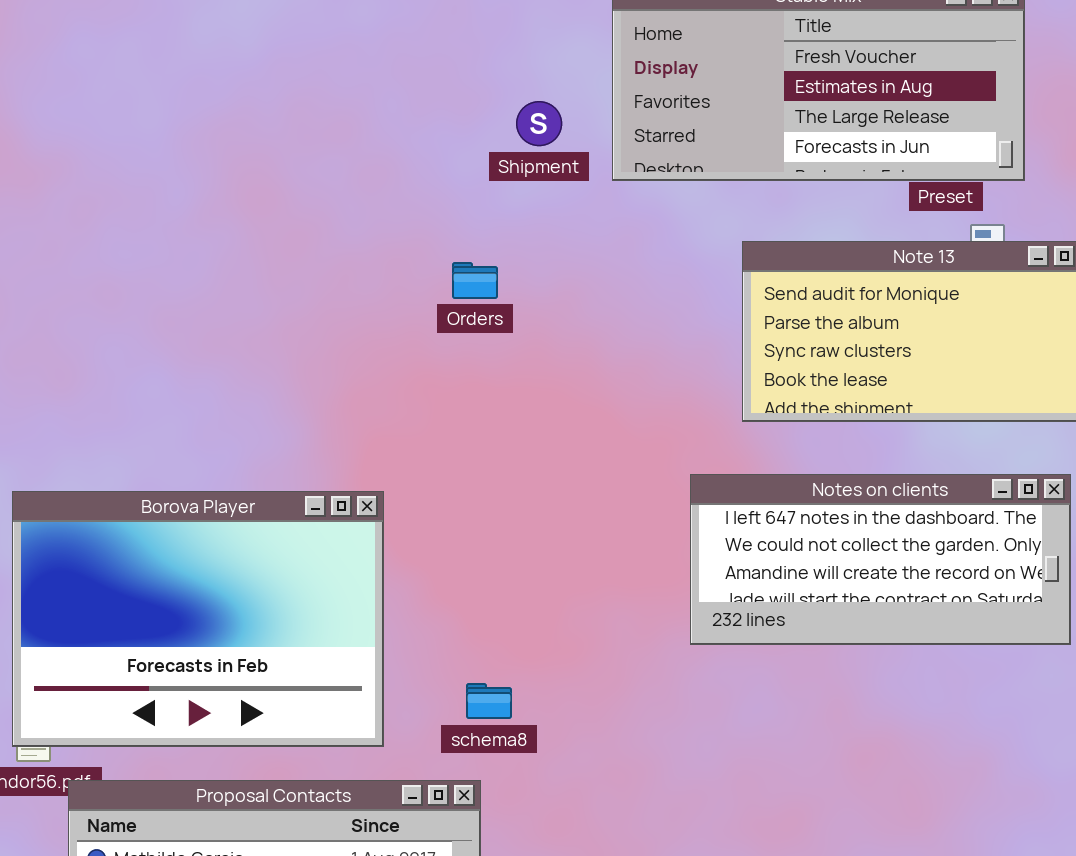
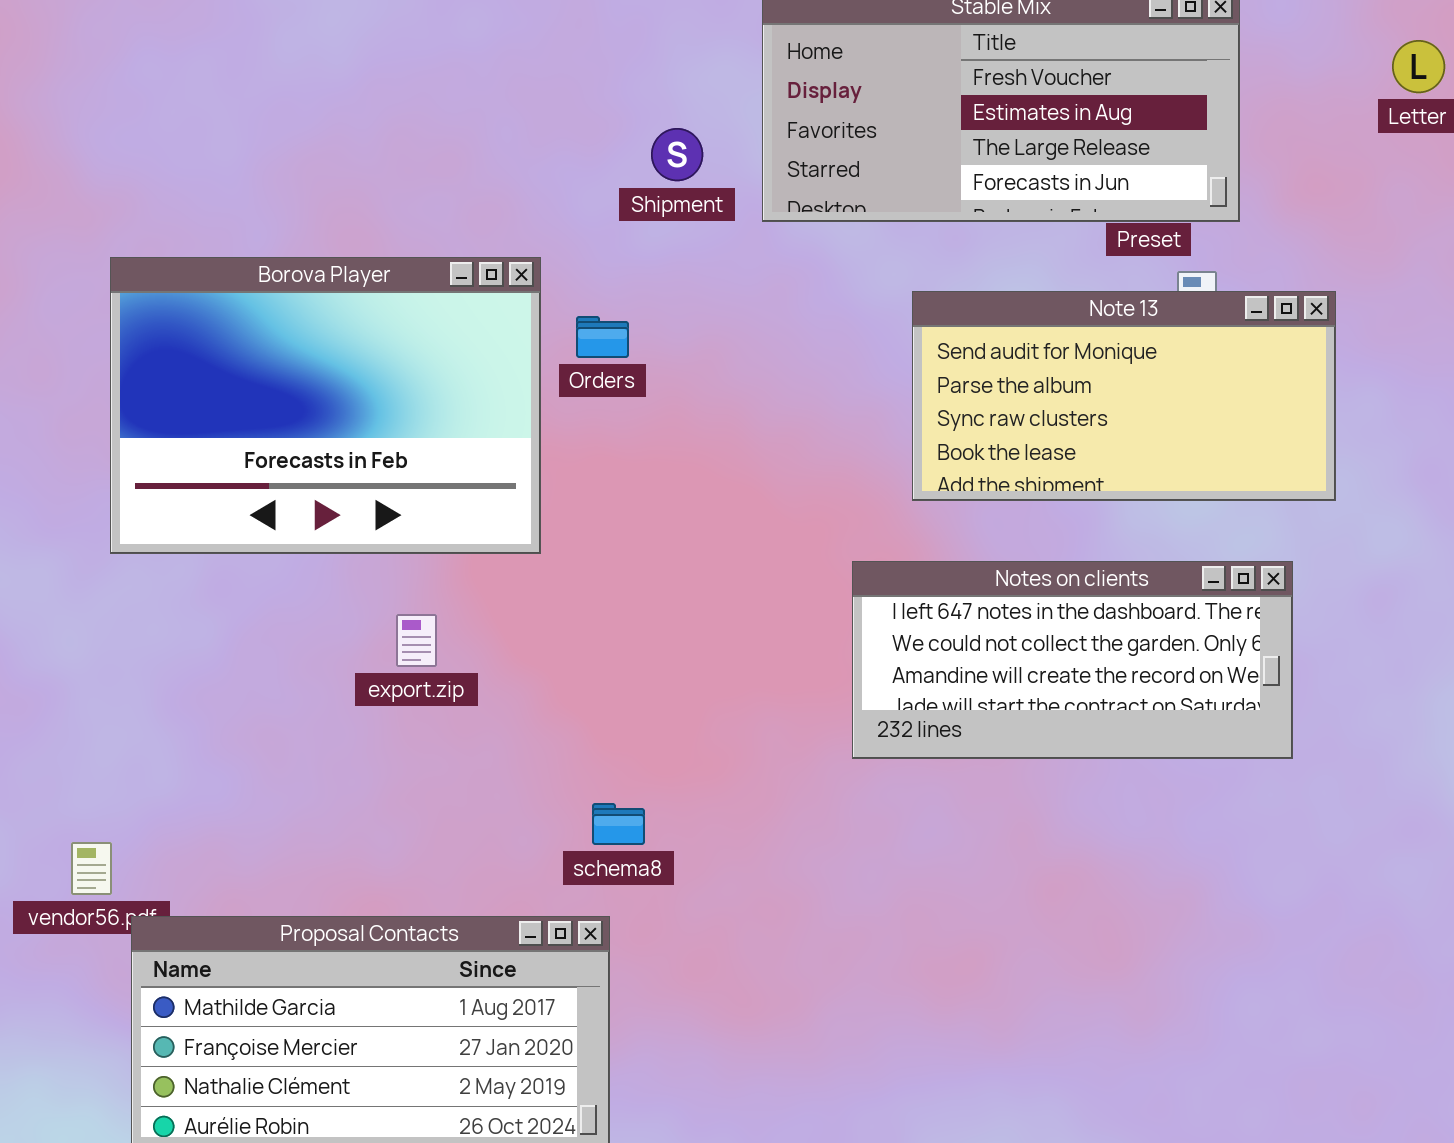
Borova Player: [12,491,384,747] -> [110,257,541,554], moved

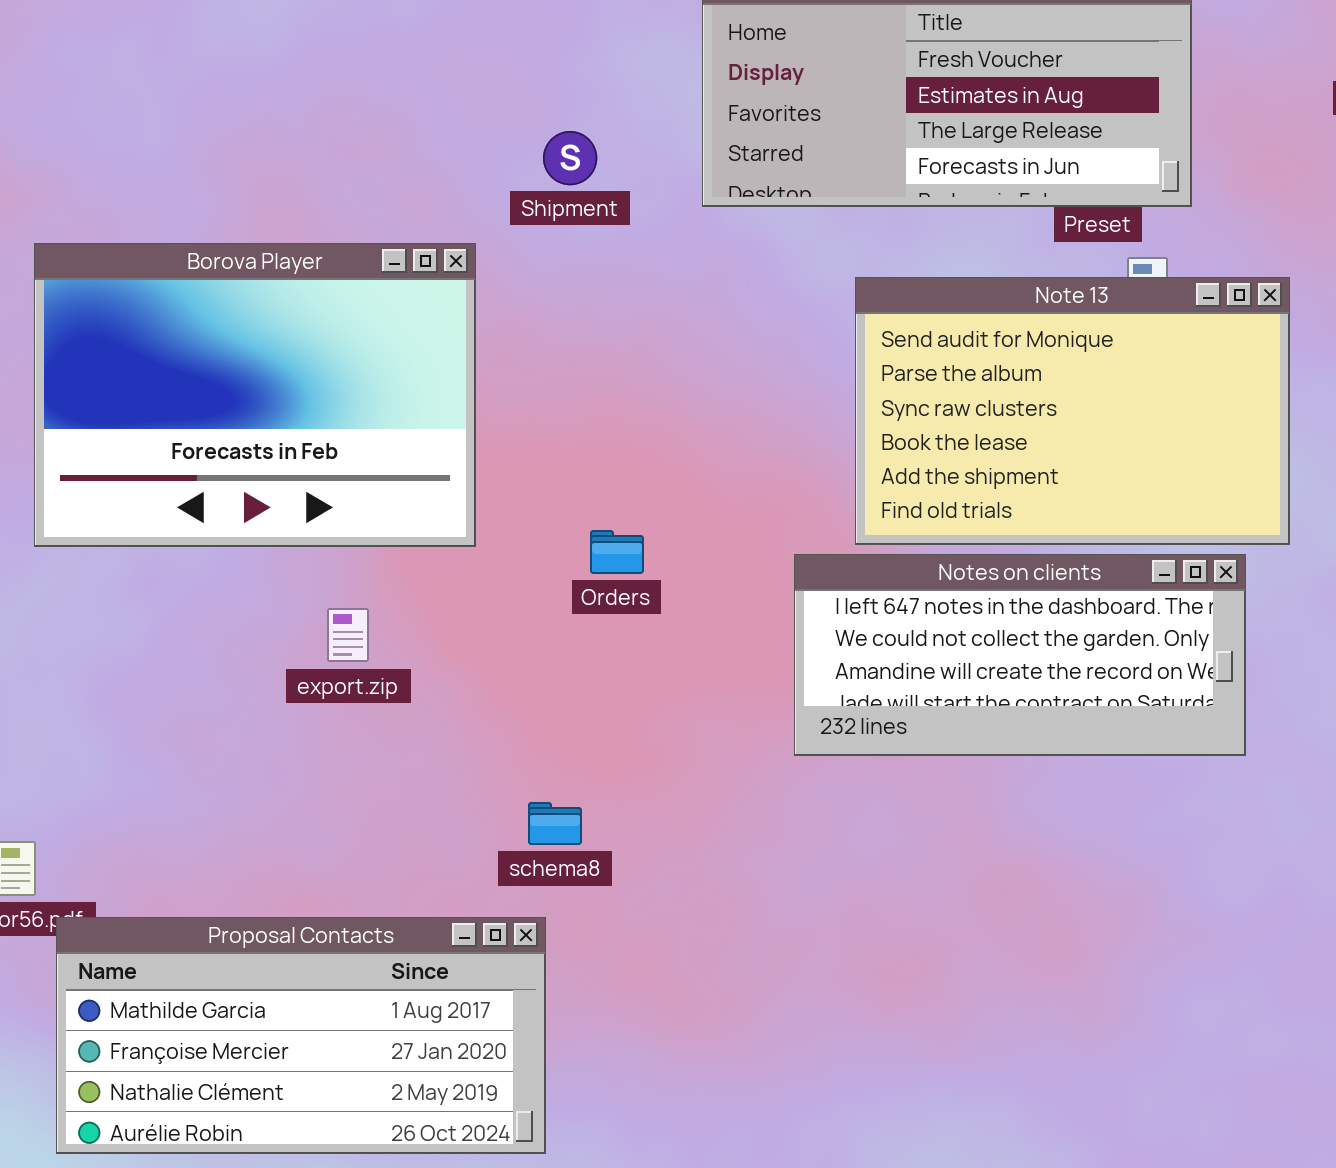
Shipment: [651,128,703,181] -> [543,131,597,185], moved
Note 13: [912,291,1336,501] -> [855,277,1290,545], resized
Orders: [576,316,629,358] -> [590,530,644,574], moved

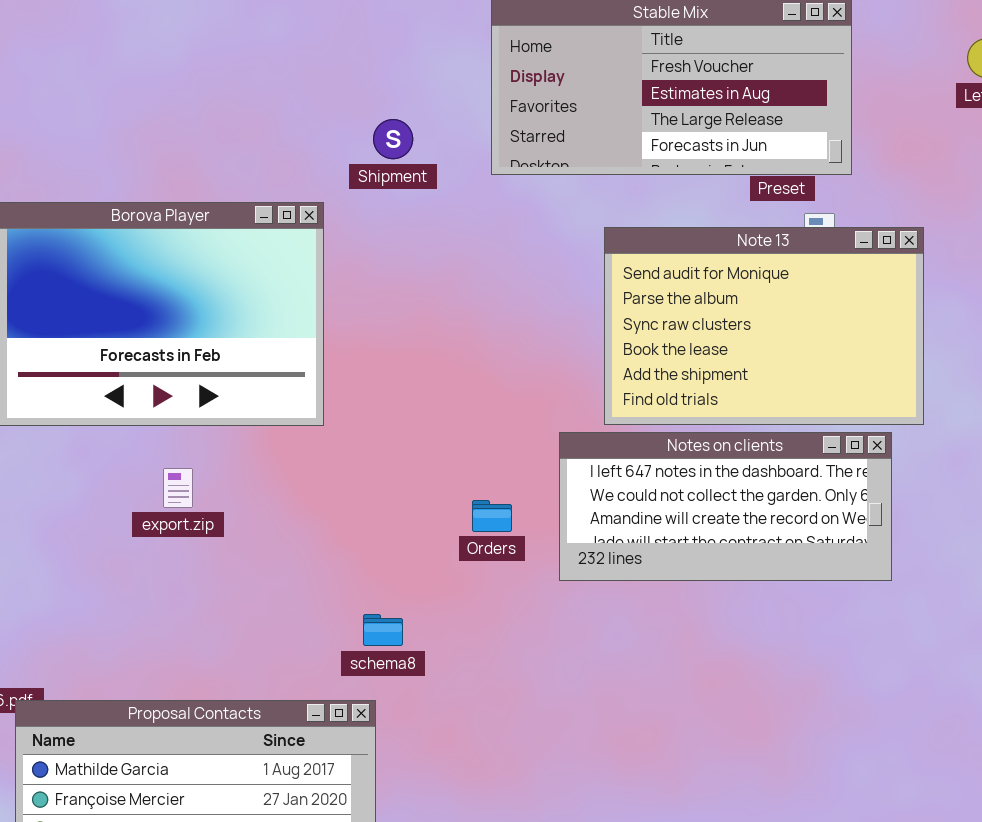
Orders: [590,530,644,574] -> [472,500,512,532], moved
export.zip: [327,608,369,662] -> [163,468,193,508], moved

